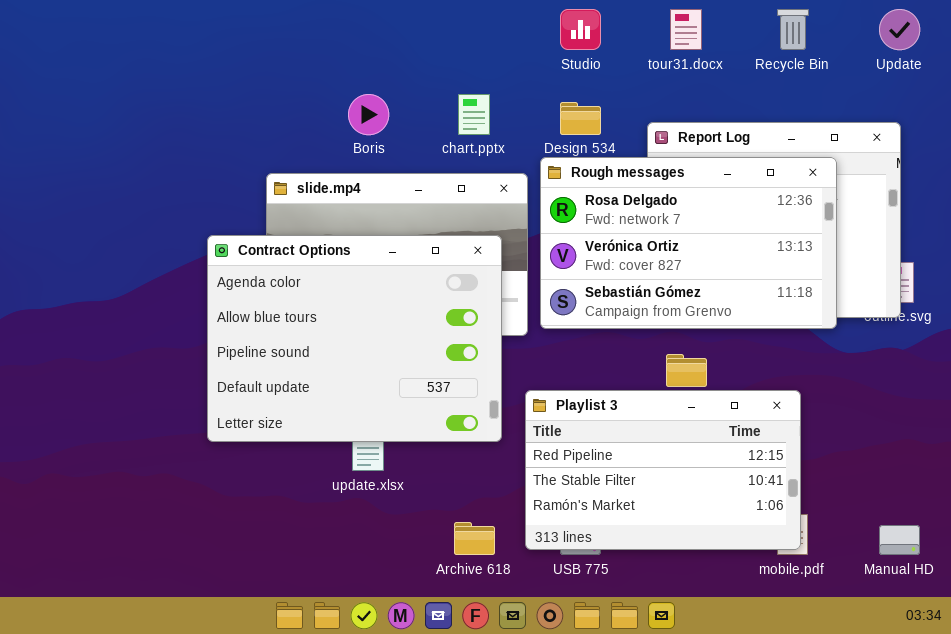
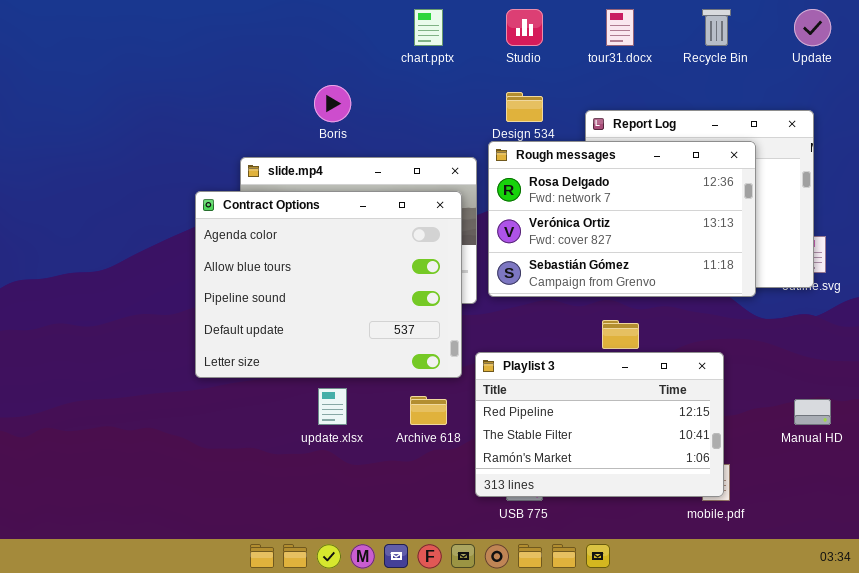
chart.pptx: [458,94,490,135] -> [414,9,443,46], moved
Contract Options: [207,235,502,442] -> [195,191,462,378], moved
Archive 618: [454,522,495,555] -> [410,396,447,425], moved
Manual HD: [879,525,920,555] -> [794,399,831,425], moved

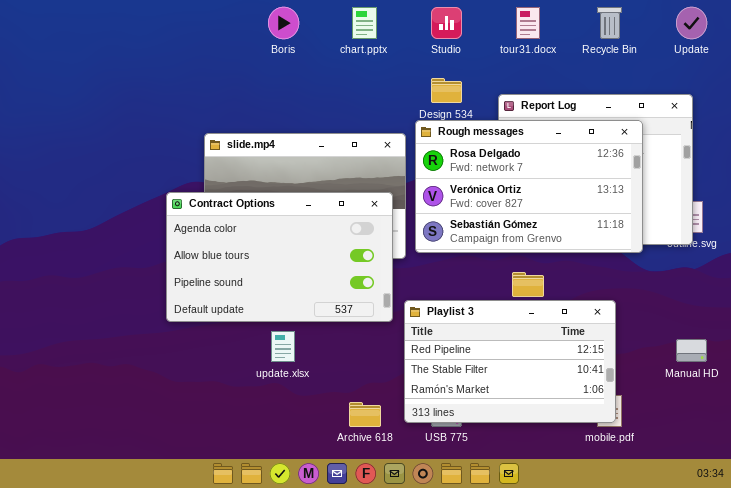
Boris: [314,85,351,122] -> [268,7,299,39], moved
Contract Options: [195,191,462,378] -> [166,192,393,322], resized
Archive 618: [410,396,447,425] -> [349,402,381,427], moved

